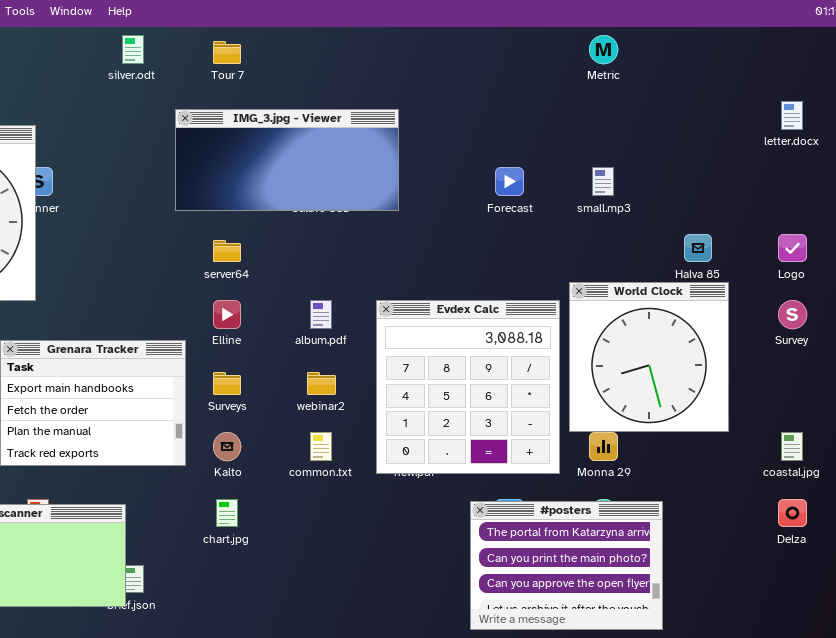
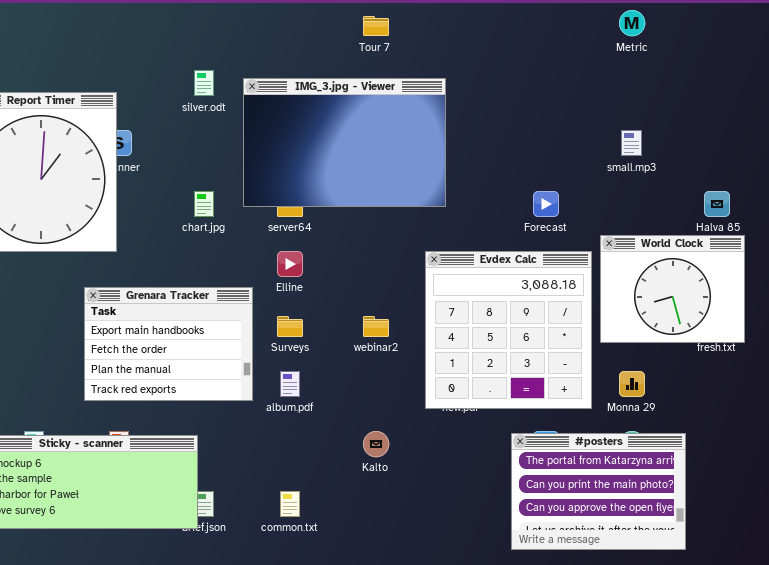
silver.odt: [122,35,144,64] -> [194,70,214,96], moved
Tour 7: [213,41,241,64] -> [363,16,389,36], moved
IMG_3.jpg - Viewer: [175,109,399,211] -> [243,78,446,207], resized
Forecast: [495,167,524,196] -> [533,191,559,217], moved
World Clock: [569,282,729,432] -> [600,235,745,343], resized
album.pdf: [310,300,332,329] -> [280,371,300,397], moved
Kalto: [213,432,241,461] -> [363,431,389,457], moved
common.txt: [310,432,332,461] -> [280,491,300,517], moved
chart.jpg: [216,499,238,527] -> [194,191,214,217], moved

